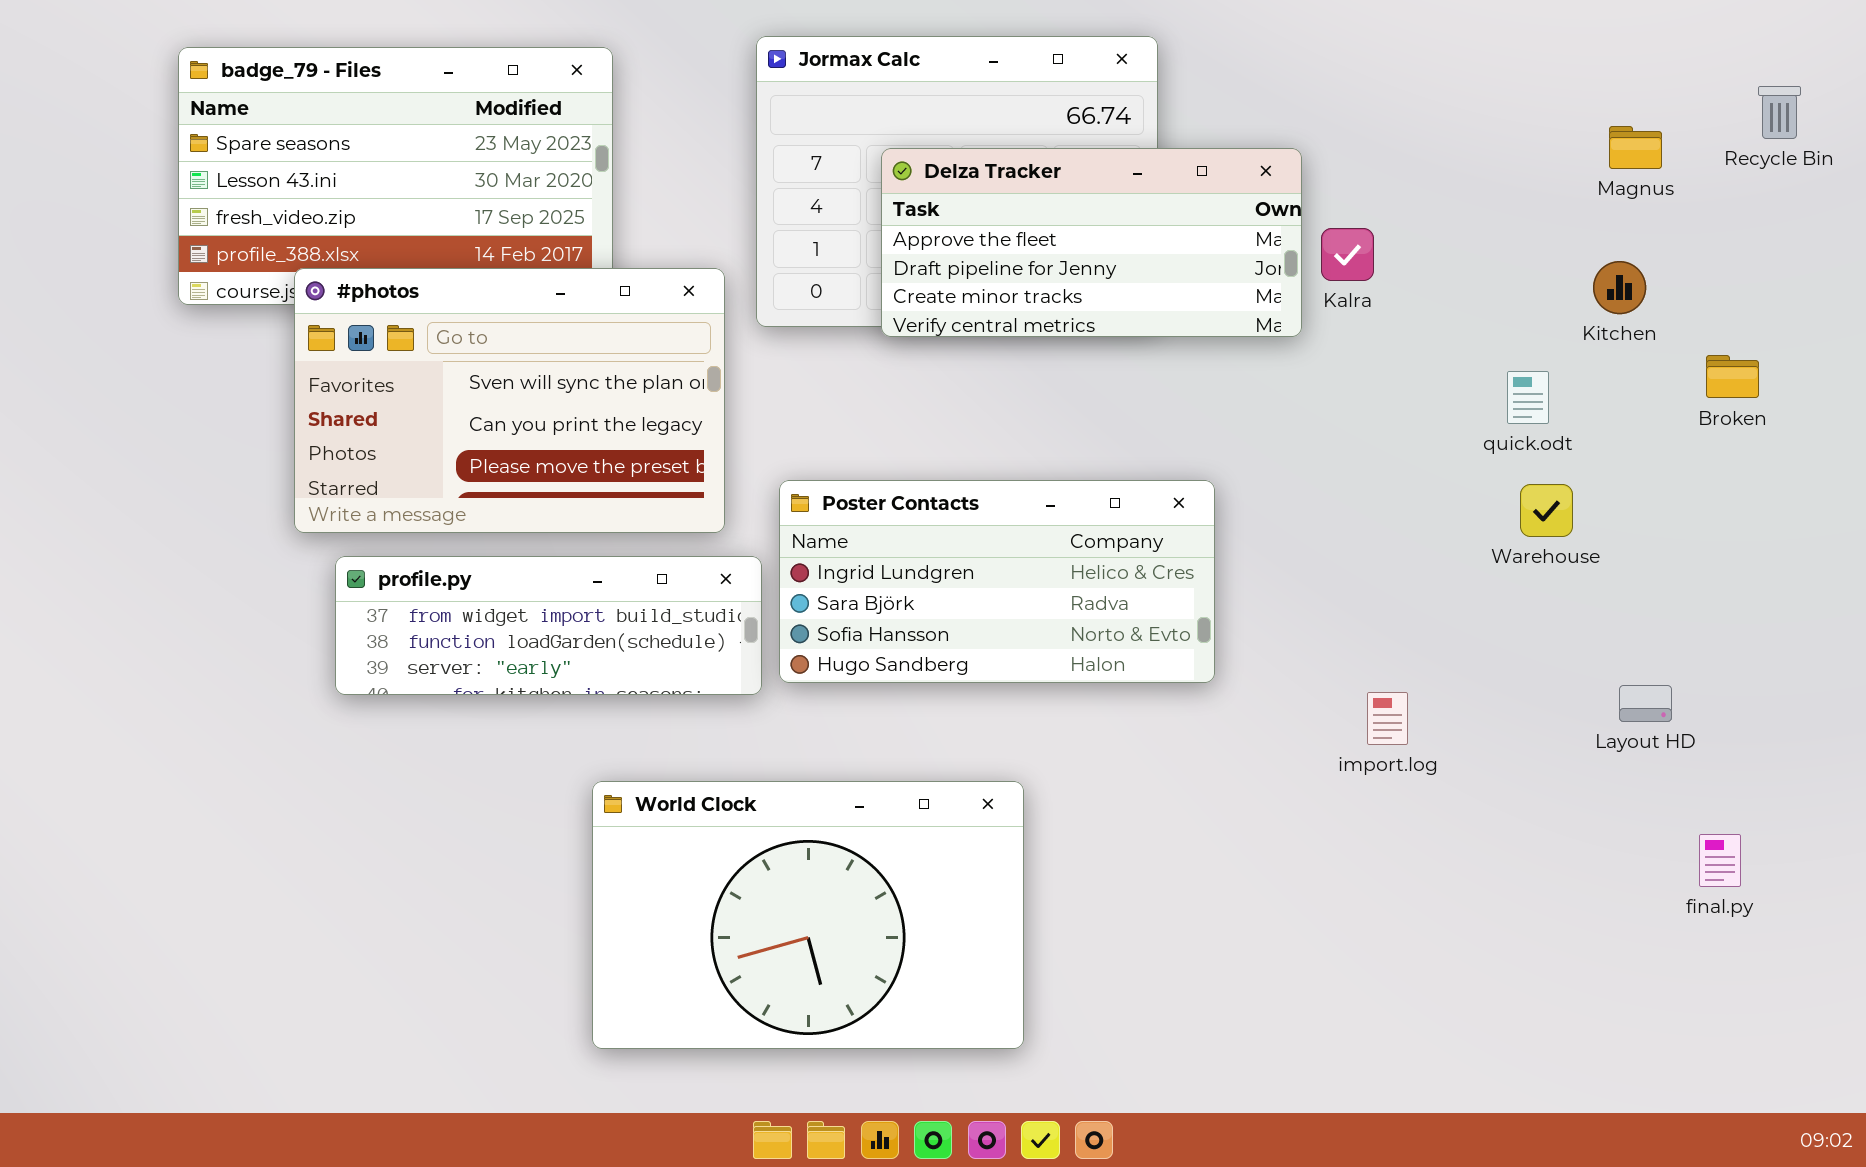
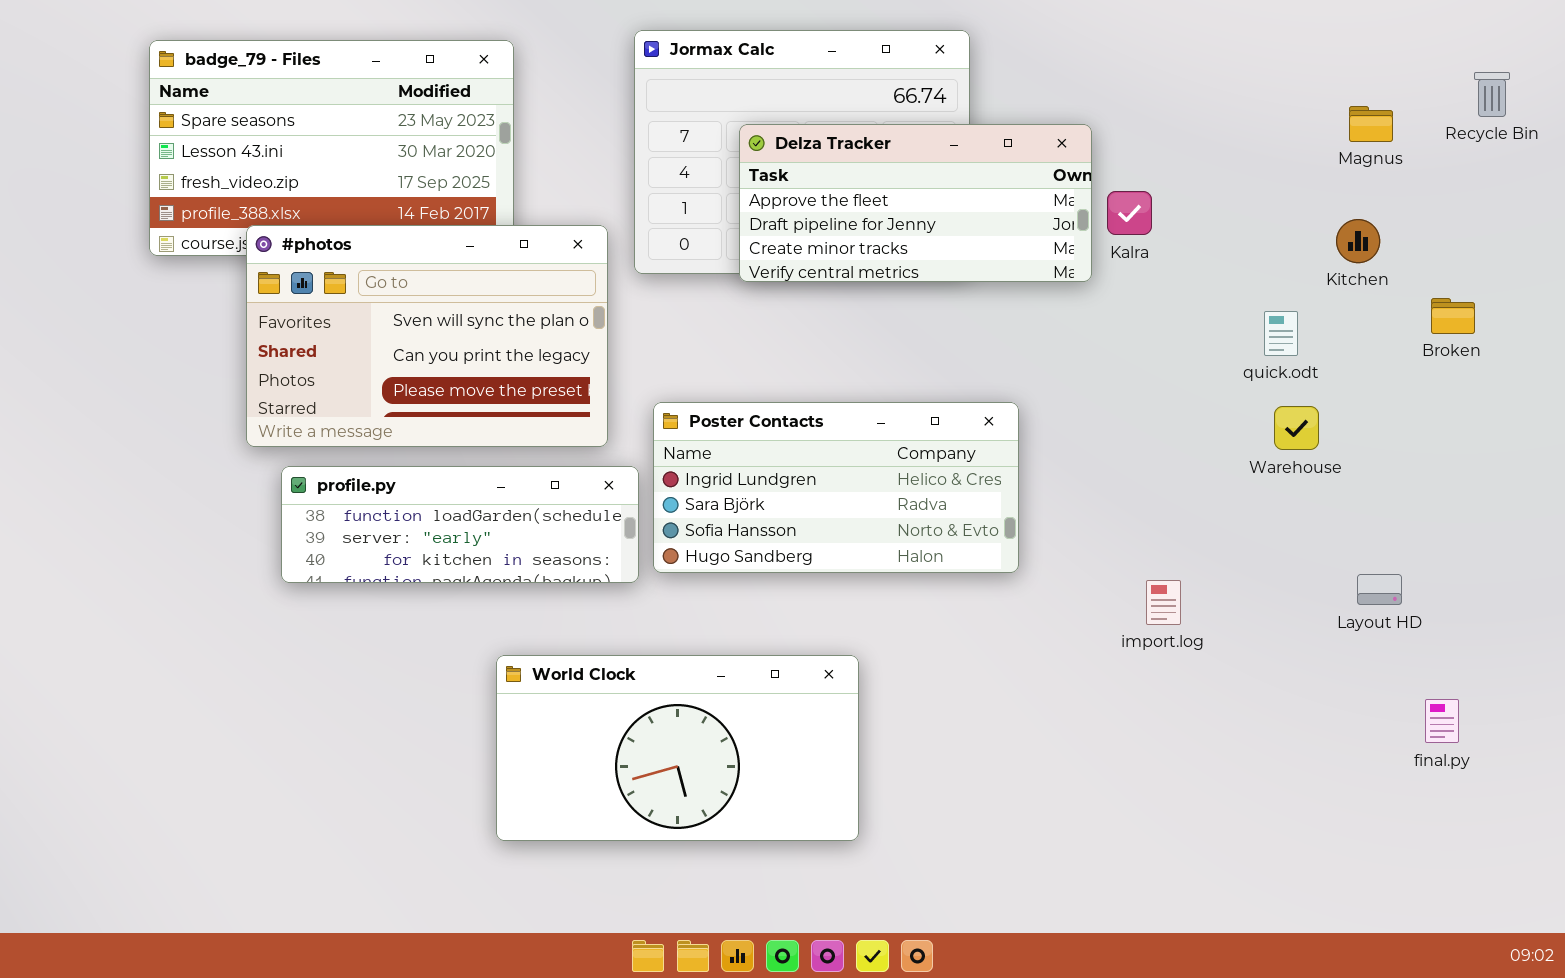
profile.py: [335,556,762,695] -> [281,466,639,583], scrolled down 1 row
World Clock: [592,781,1024,1049] -> [496,655,859,841], resized

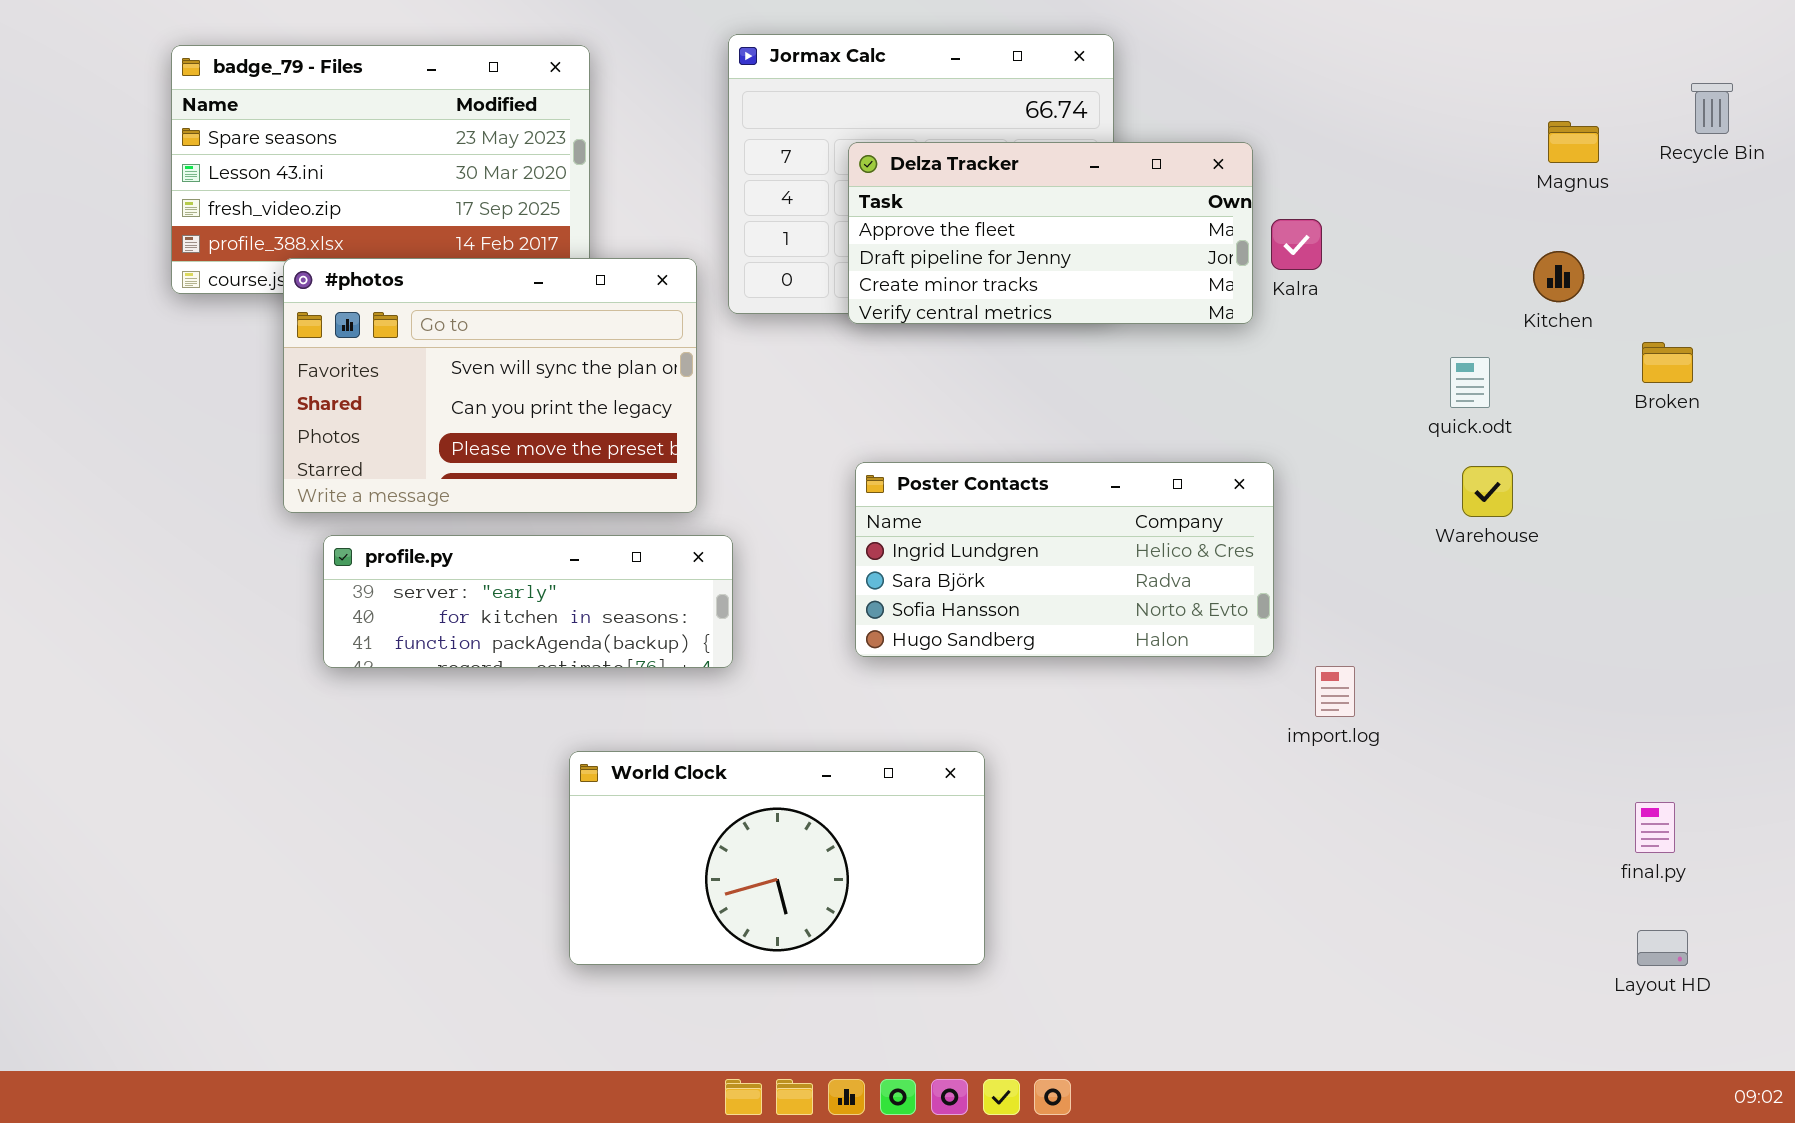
Poster Contacts: [653,402,1019,573] -> [855,462,1274,657], moved
profile.py: [281,466,639,583] -> [323,535,733,668], scrolled down 1 row
Layout HD: [1357,574,1402,605] -> [1637,930,1688,966], moved

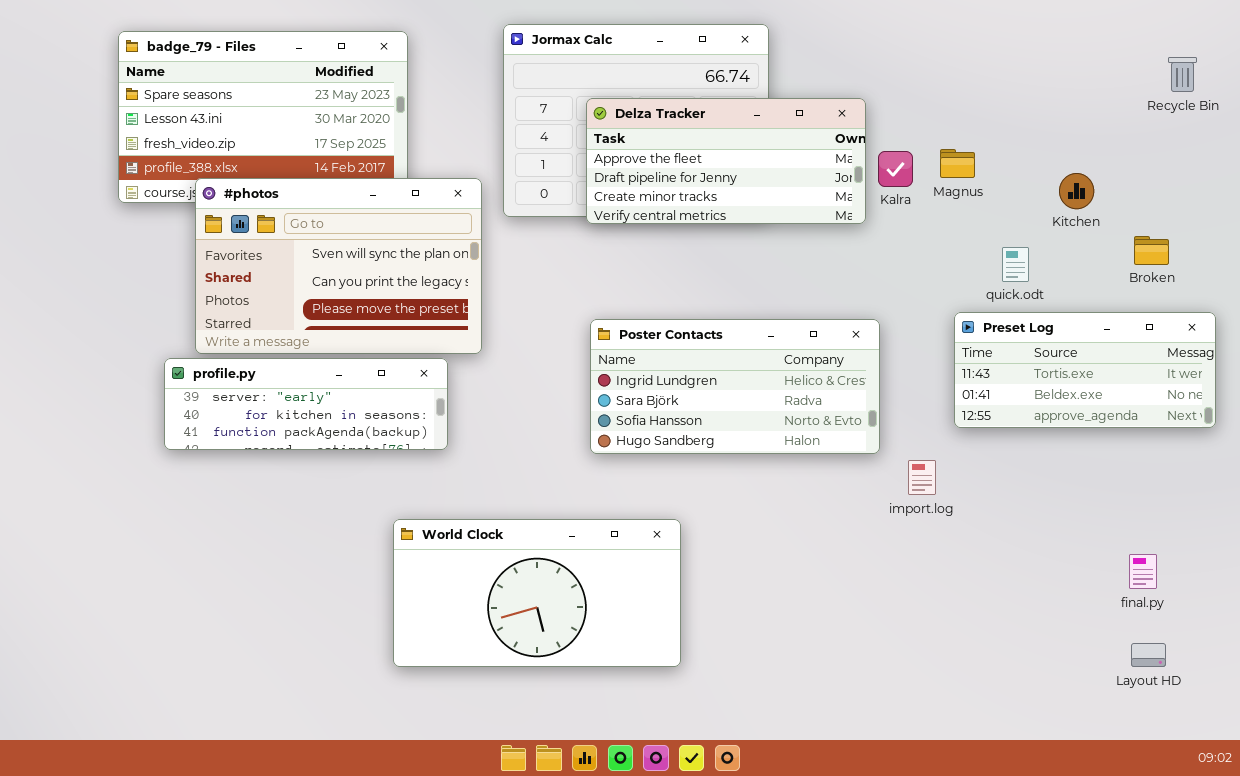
Magnus: [1548,121,1599,163] -> [940,149,975,178], moved
Preset Log: none -> [954,312,1216,428], opened
profile.py: [323,535,733,668] -> [164,358,448,450], moved

